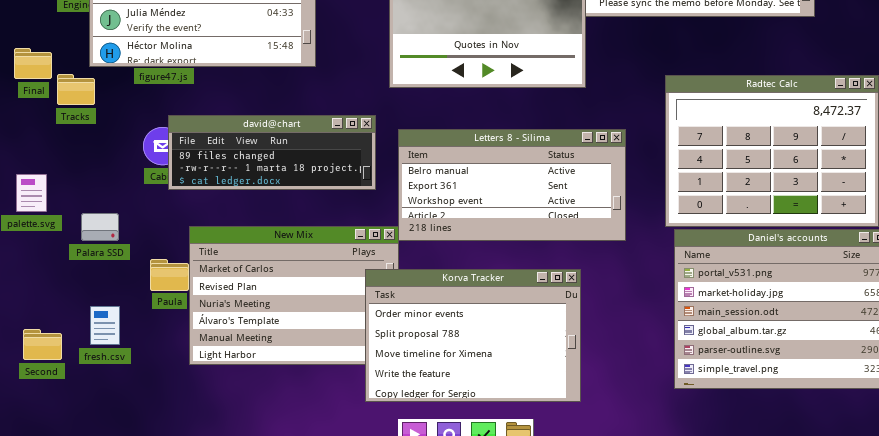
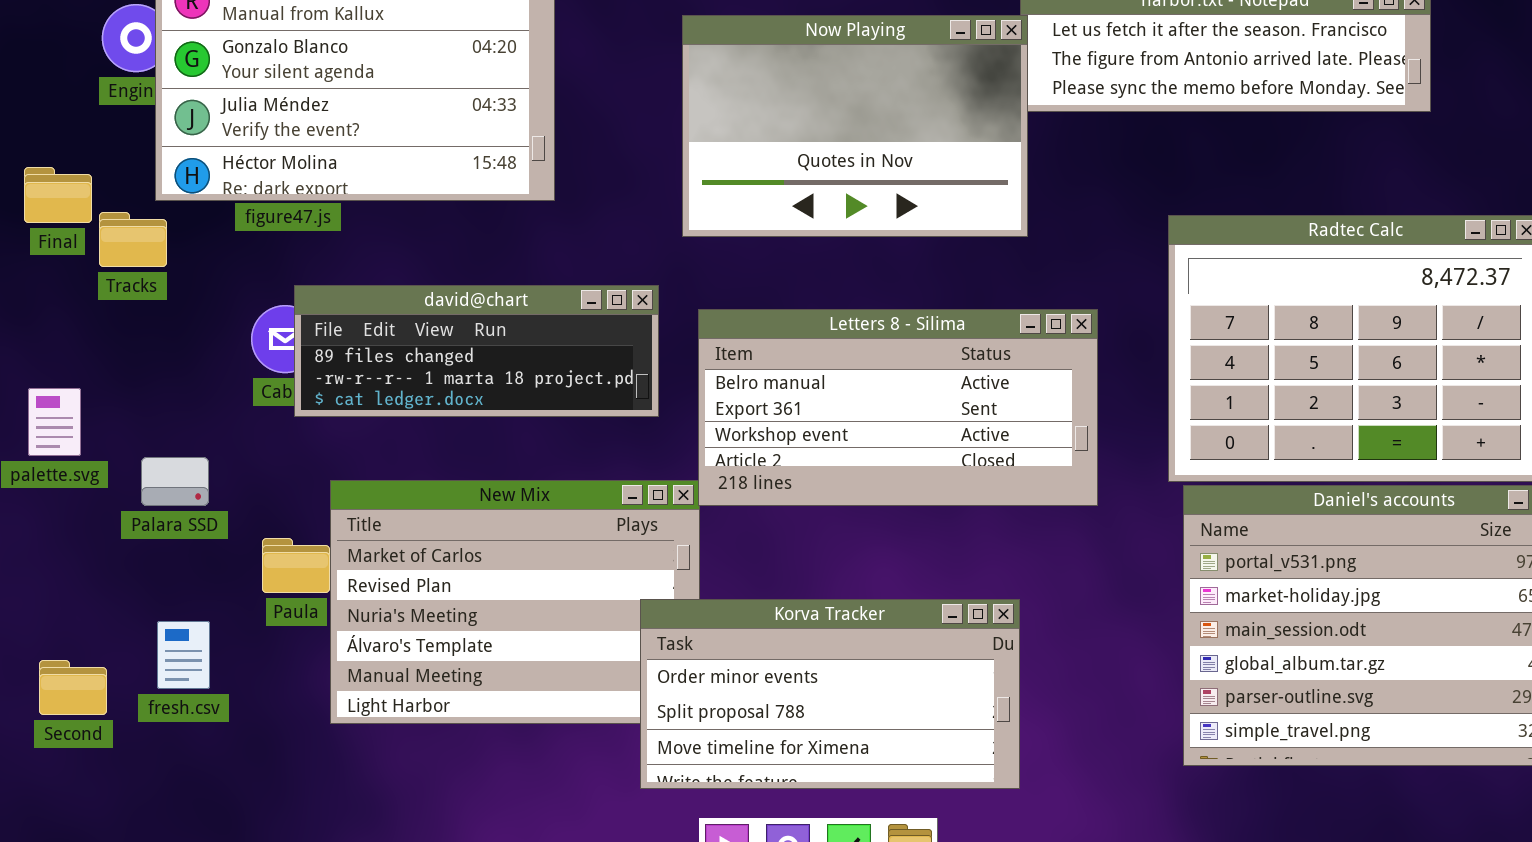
Korva Tracker: [365,269,581,402] -> [640,599,1020,789], resized

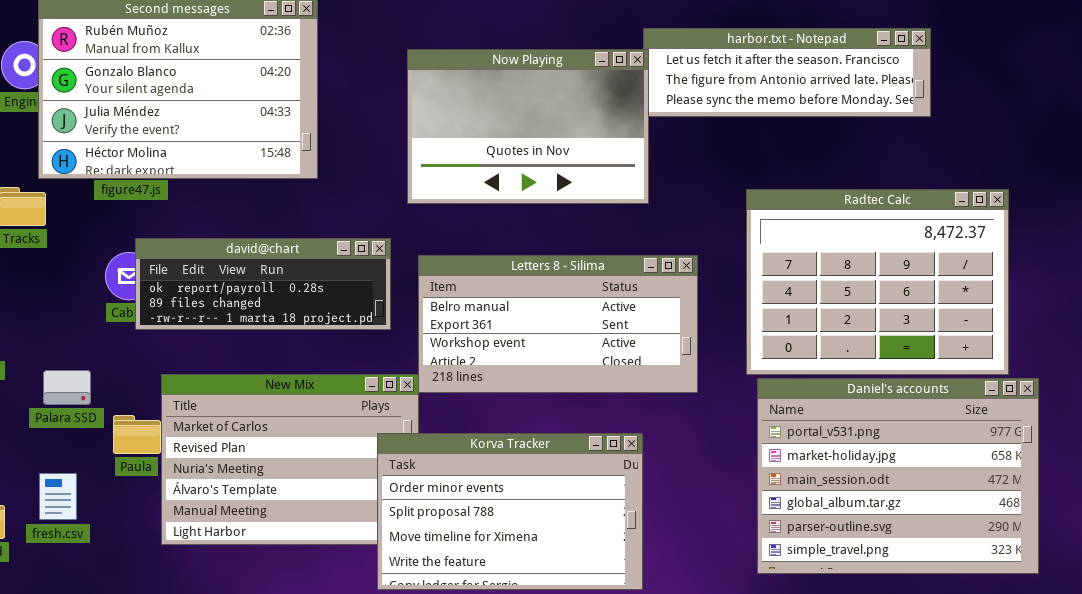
david@chart: [294,285,659,417] -> [135,238,391,330], scrolled up 1 row
Palara SSD: [141,457,209,506] -> [43,370,91,405], moved
Korva Tracker: [640,599,1020,789] -> [377,433,643,590], resized

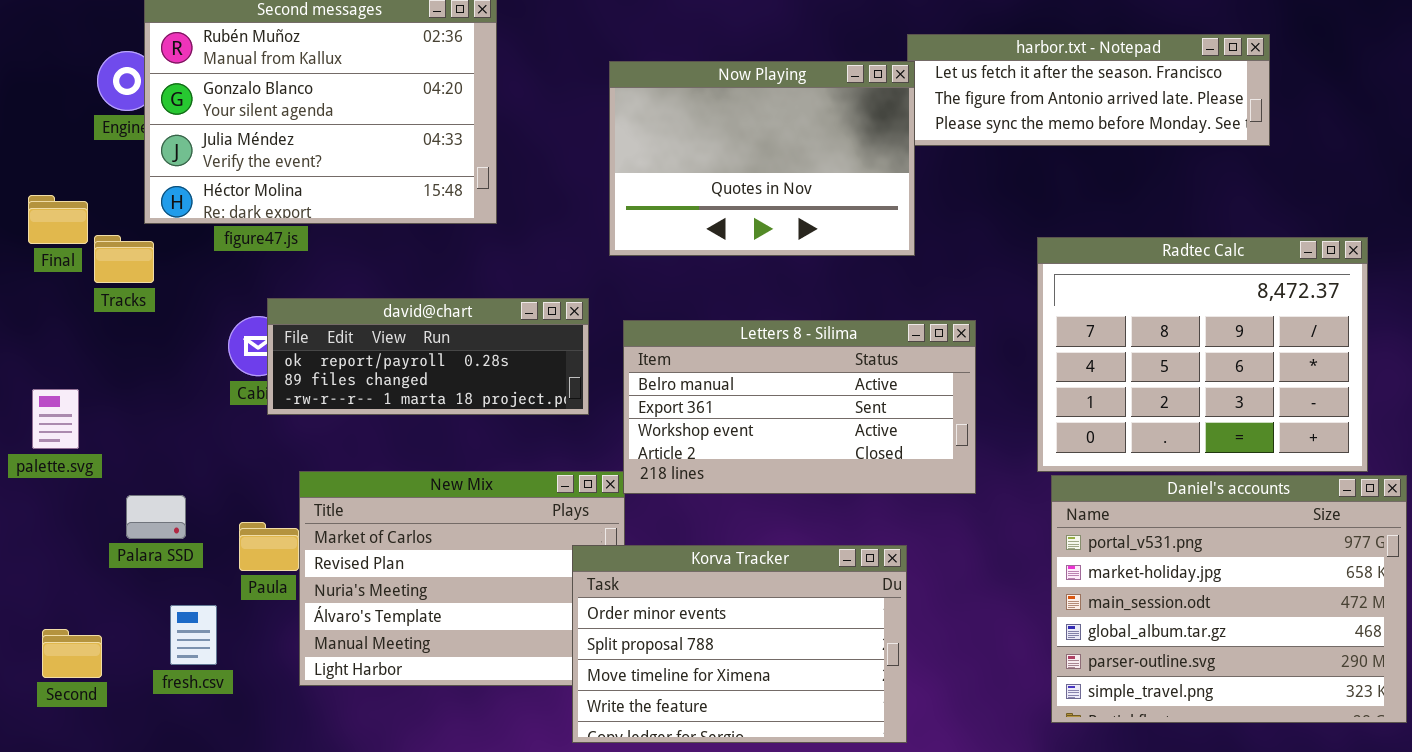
Palara SSD: [43,370,91,405] -> [126,495,186,539], moved
fresh.csv: [39,473,77,520] -> [170,605,217,665], moved

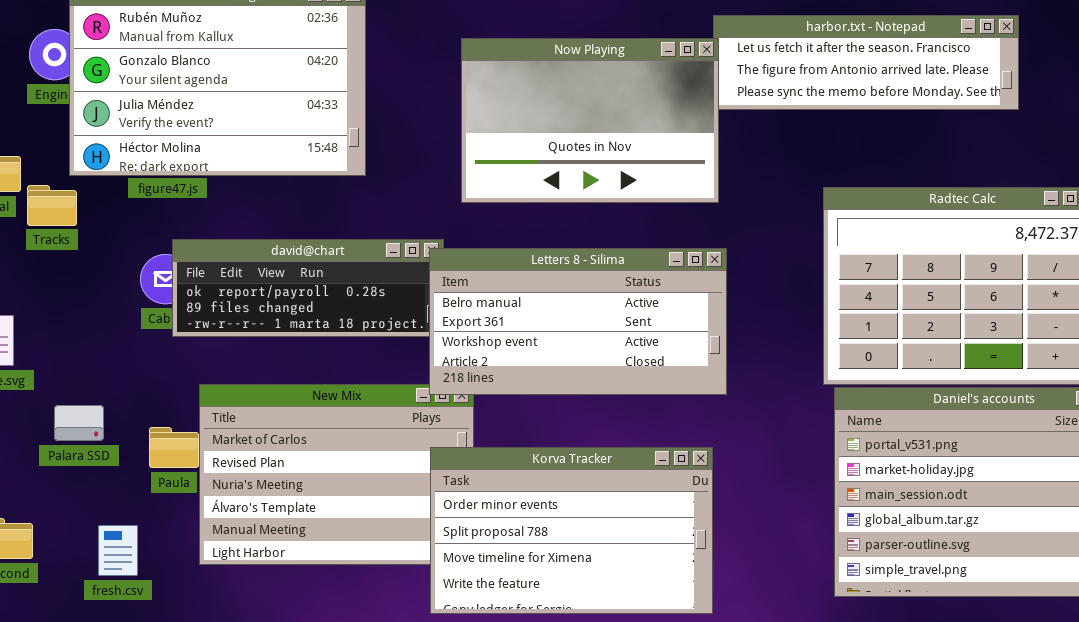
Letters 8 - Silima: [623,320,976,494] -> [429,248,727,395], moved
fresh.csv: [170,605,217,665] -> [98,525,138,576], moved

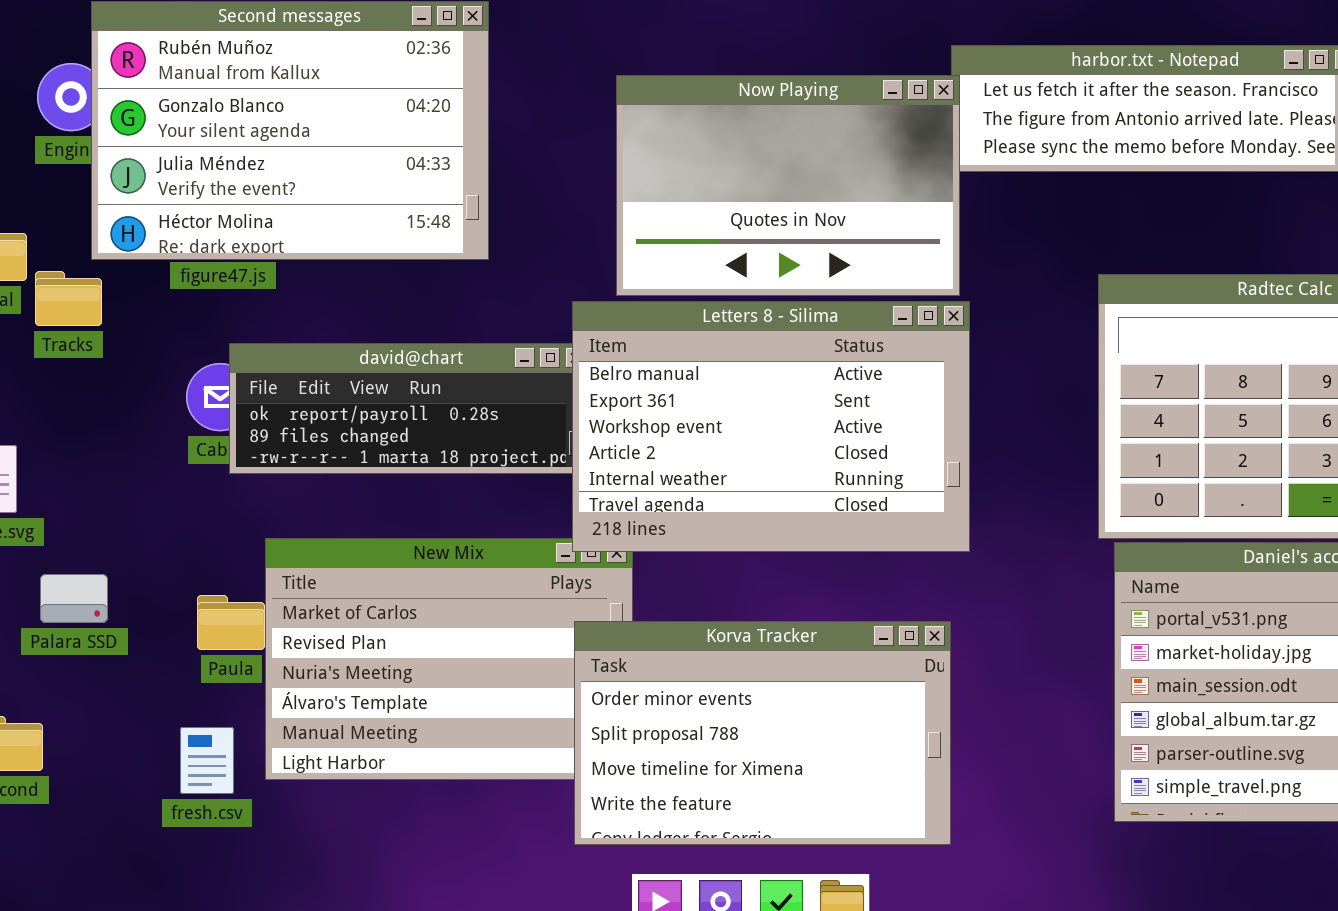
Letters 8 - Silima: [429,248,727,395] -> [572,301,970,552], resized
Palara SSD: [54,405,104,441] -> [40,574,108,623], moved
fresh.csv: [98,525,138,576] -> [180,727,234,794], moved

